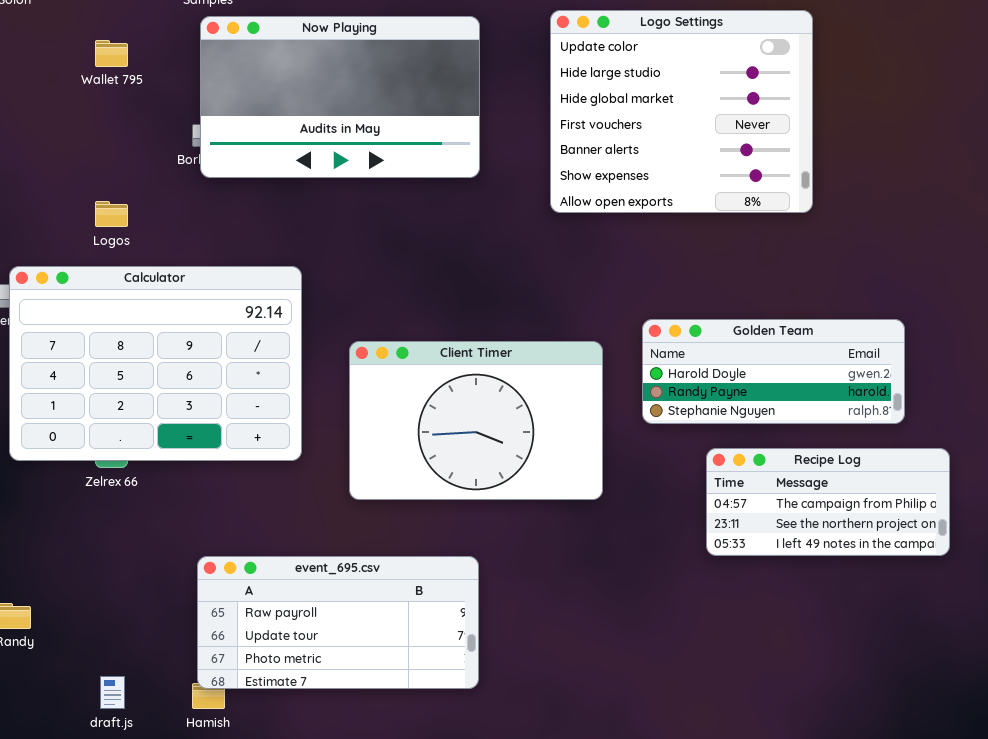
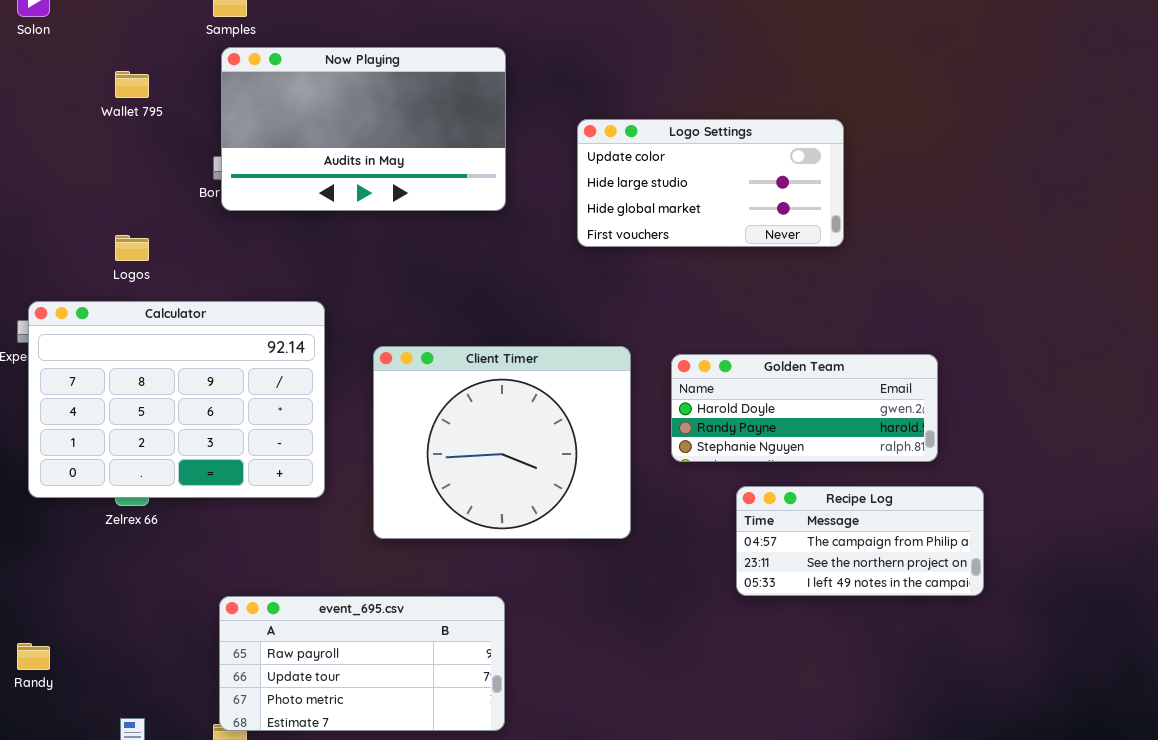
Logo Settings: [550,10,813,213] -> [577,119,844,247], resized
Client Timer: [349,341,603,500] -> [373,346,631,539], resized

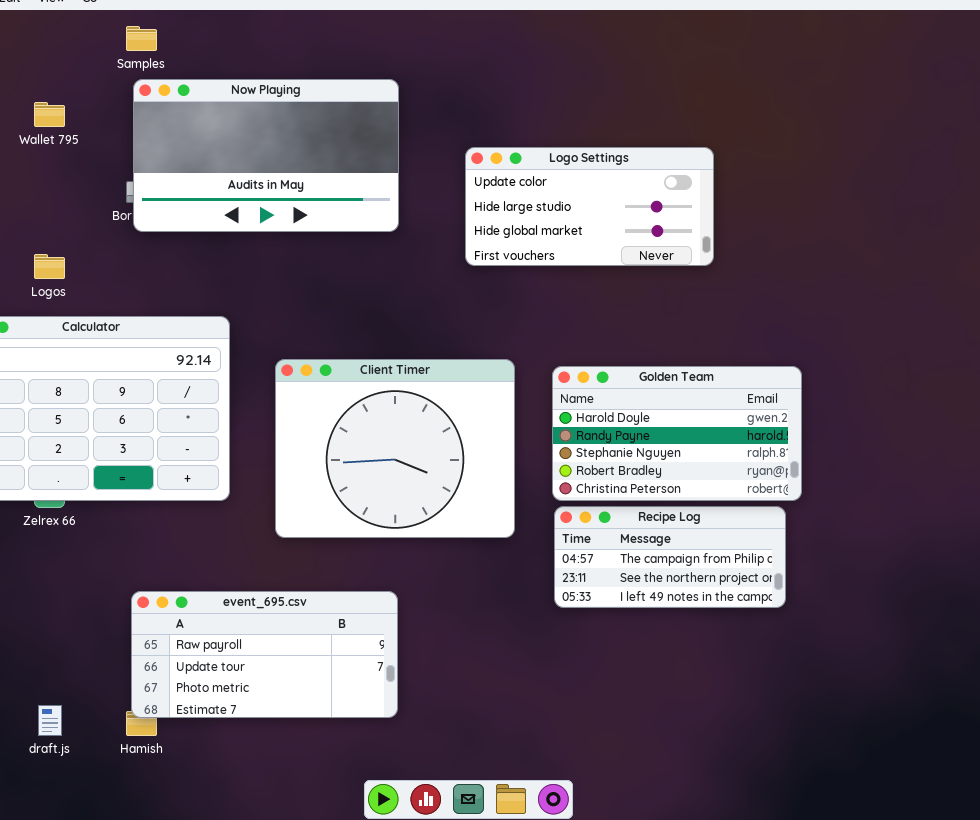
Golden Team: [671,354,938,462] -> [552,366,802,501], resized
Recipe Log: [736,486,984,596] -> [554,506,786,608], moved

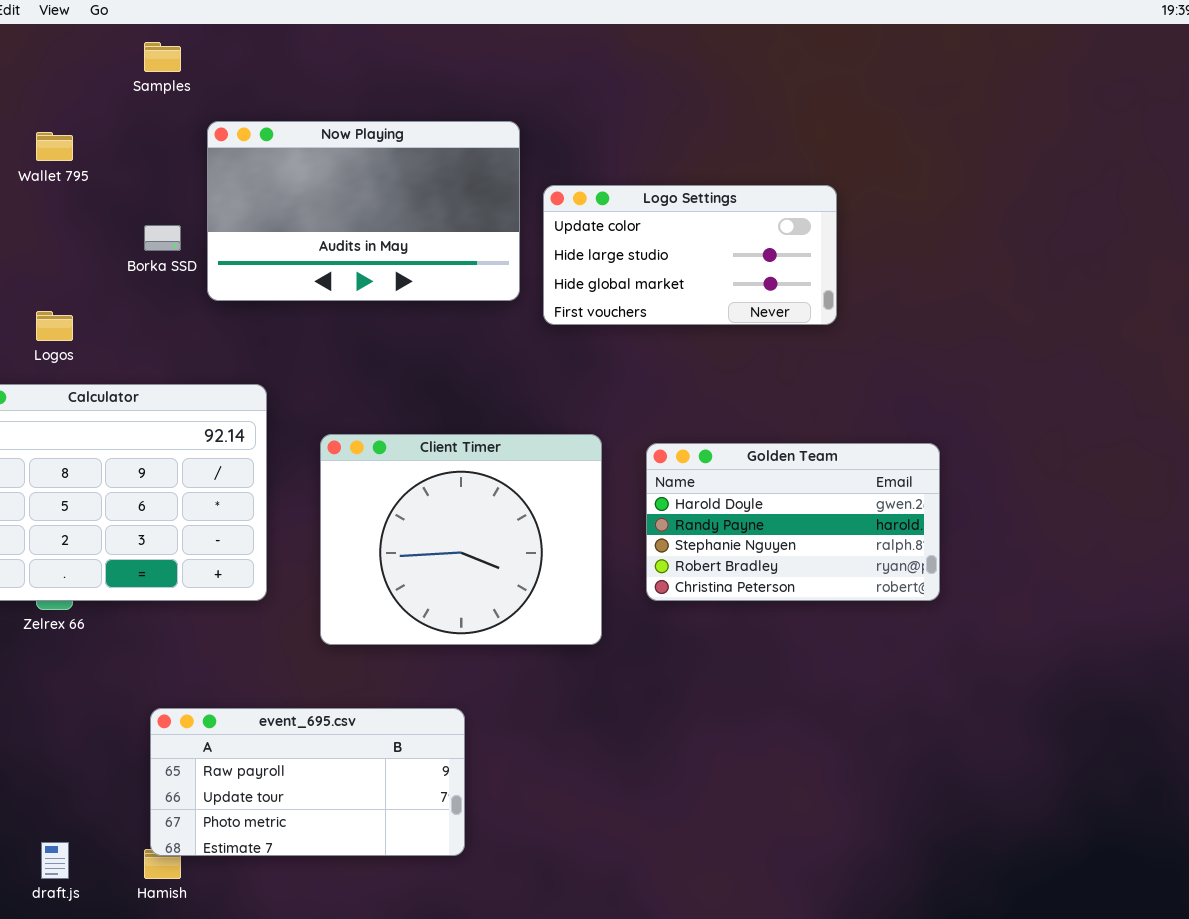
Now Playing: [133,79,399,232] -> [207,121,520,301], moved
Recipe Log: [554,506,786,608] -> none, closed

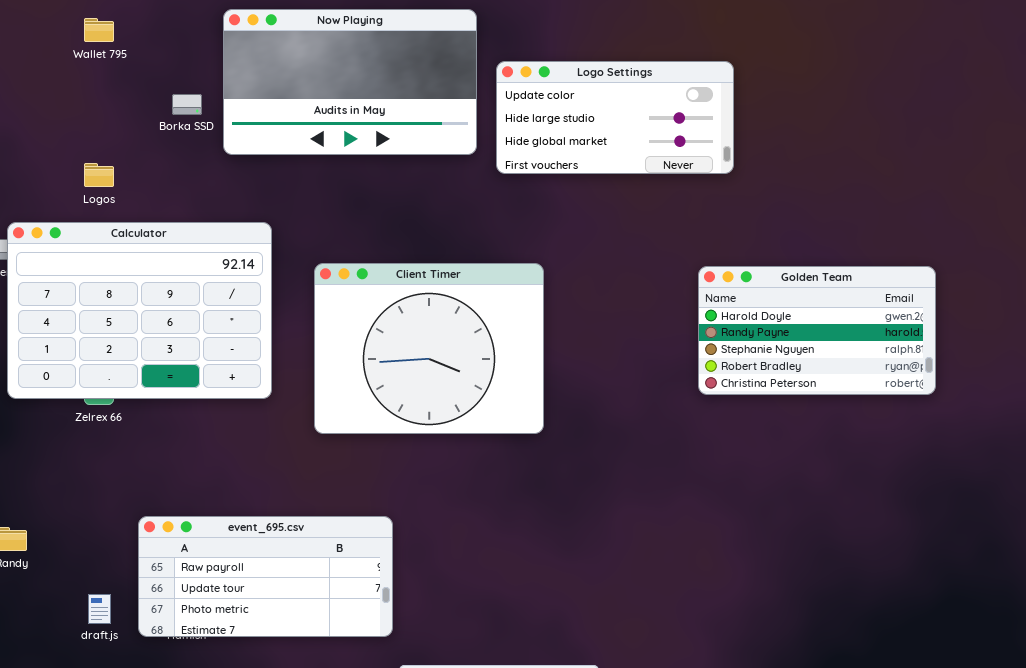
Golden Team: [646,443,940,601] -> [698,266,936,395], moved
event_695.csv: [150,708,465,856] -> [138,516,393,637], moved

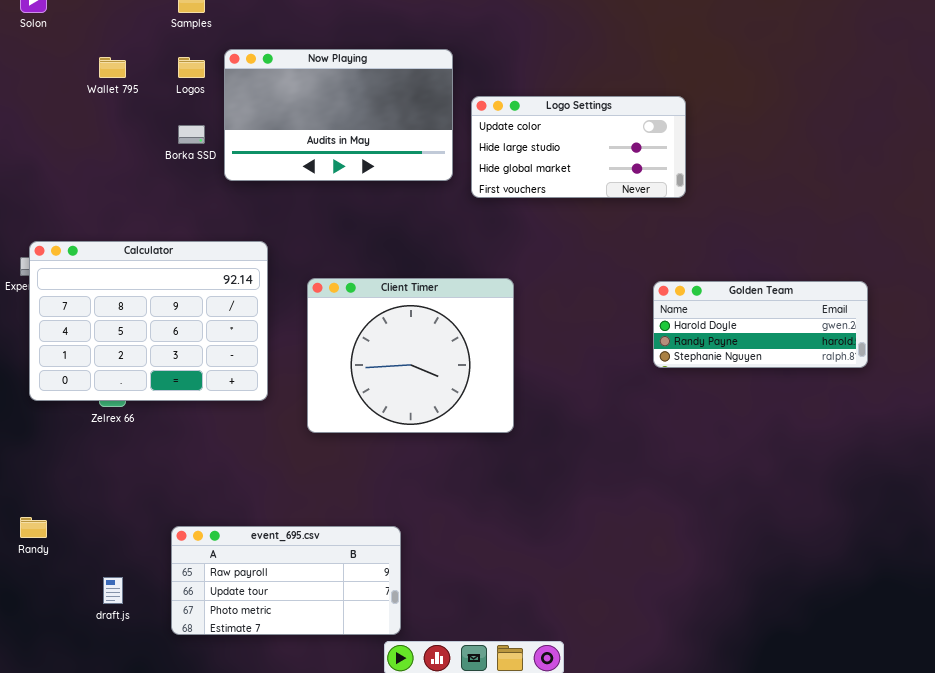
Logos: [84,163,114,187] -> [178,57,205,78], moved
Golden Team: [698,266,936,395] -> [653,281,868,368], resized
event_695.csv: [138,516,393,637] -> [171,526,401,635], moved

